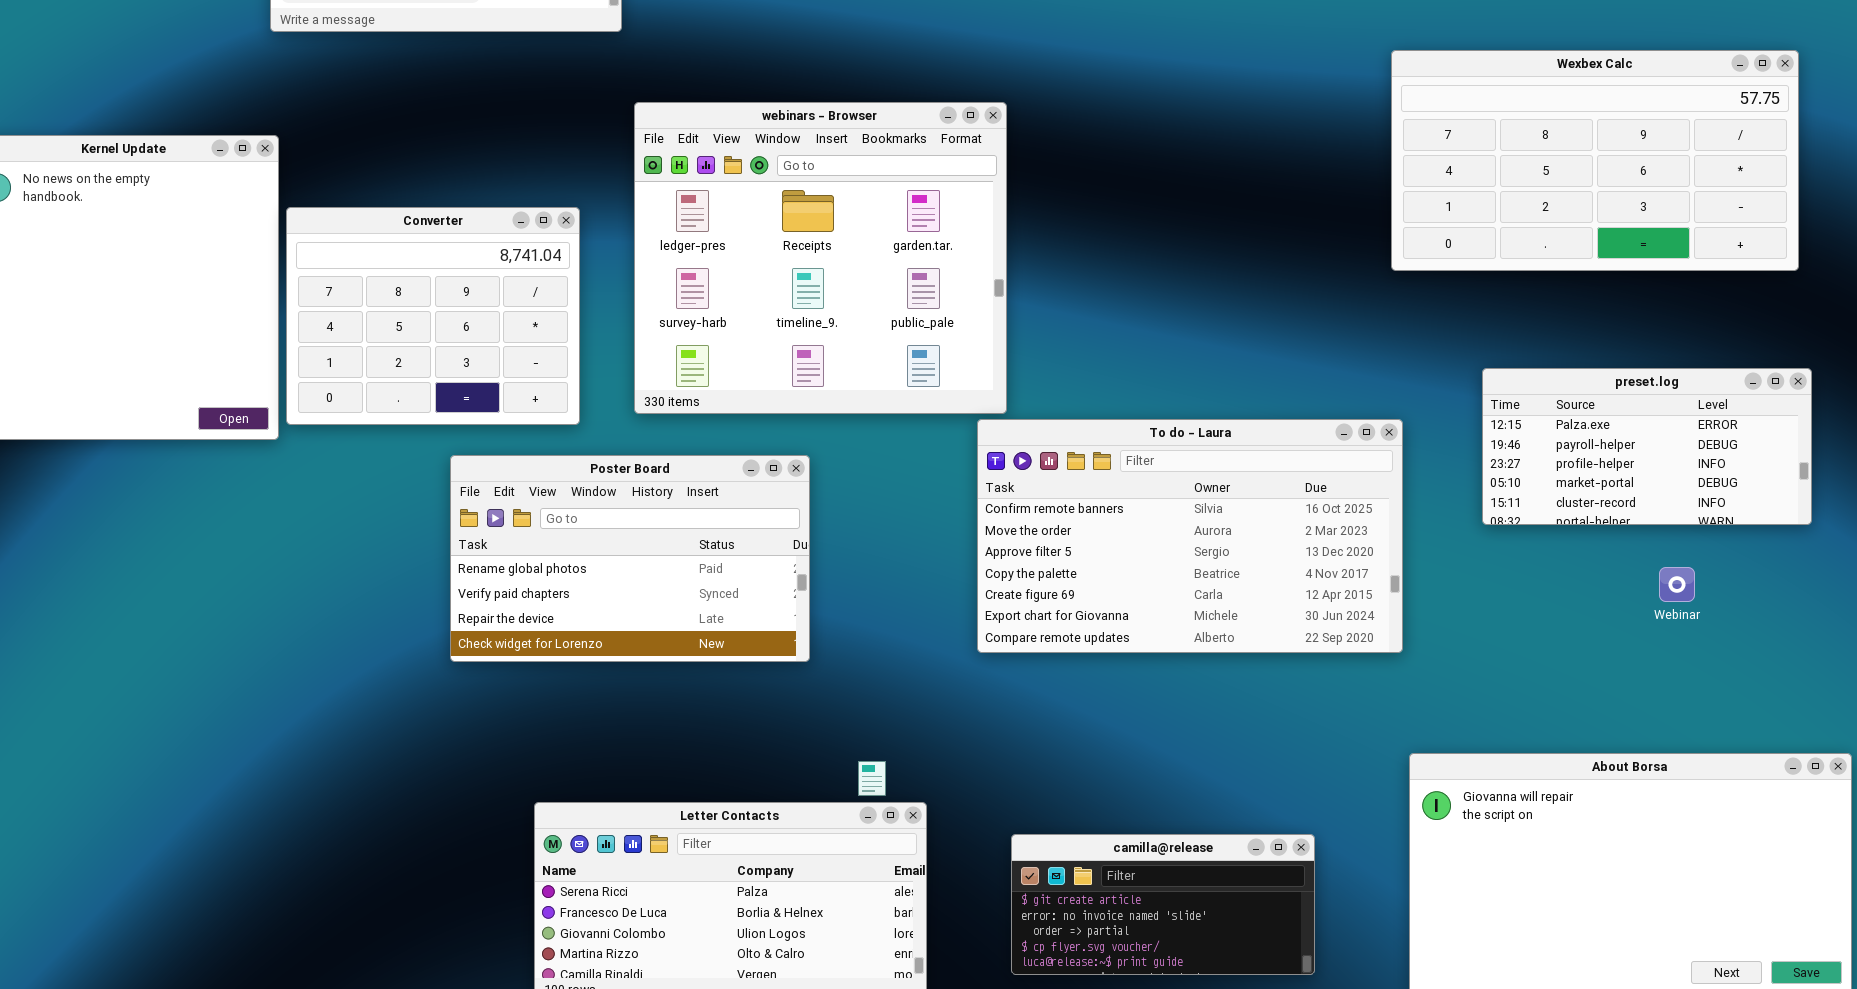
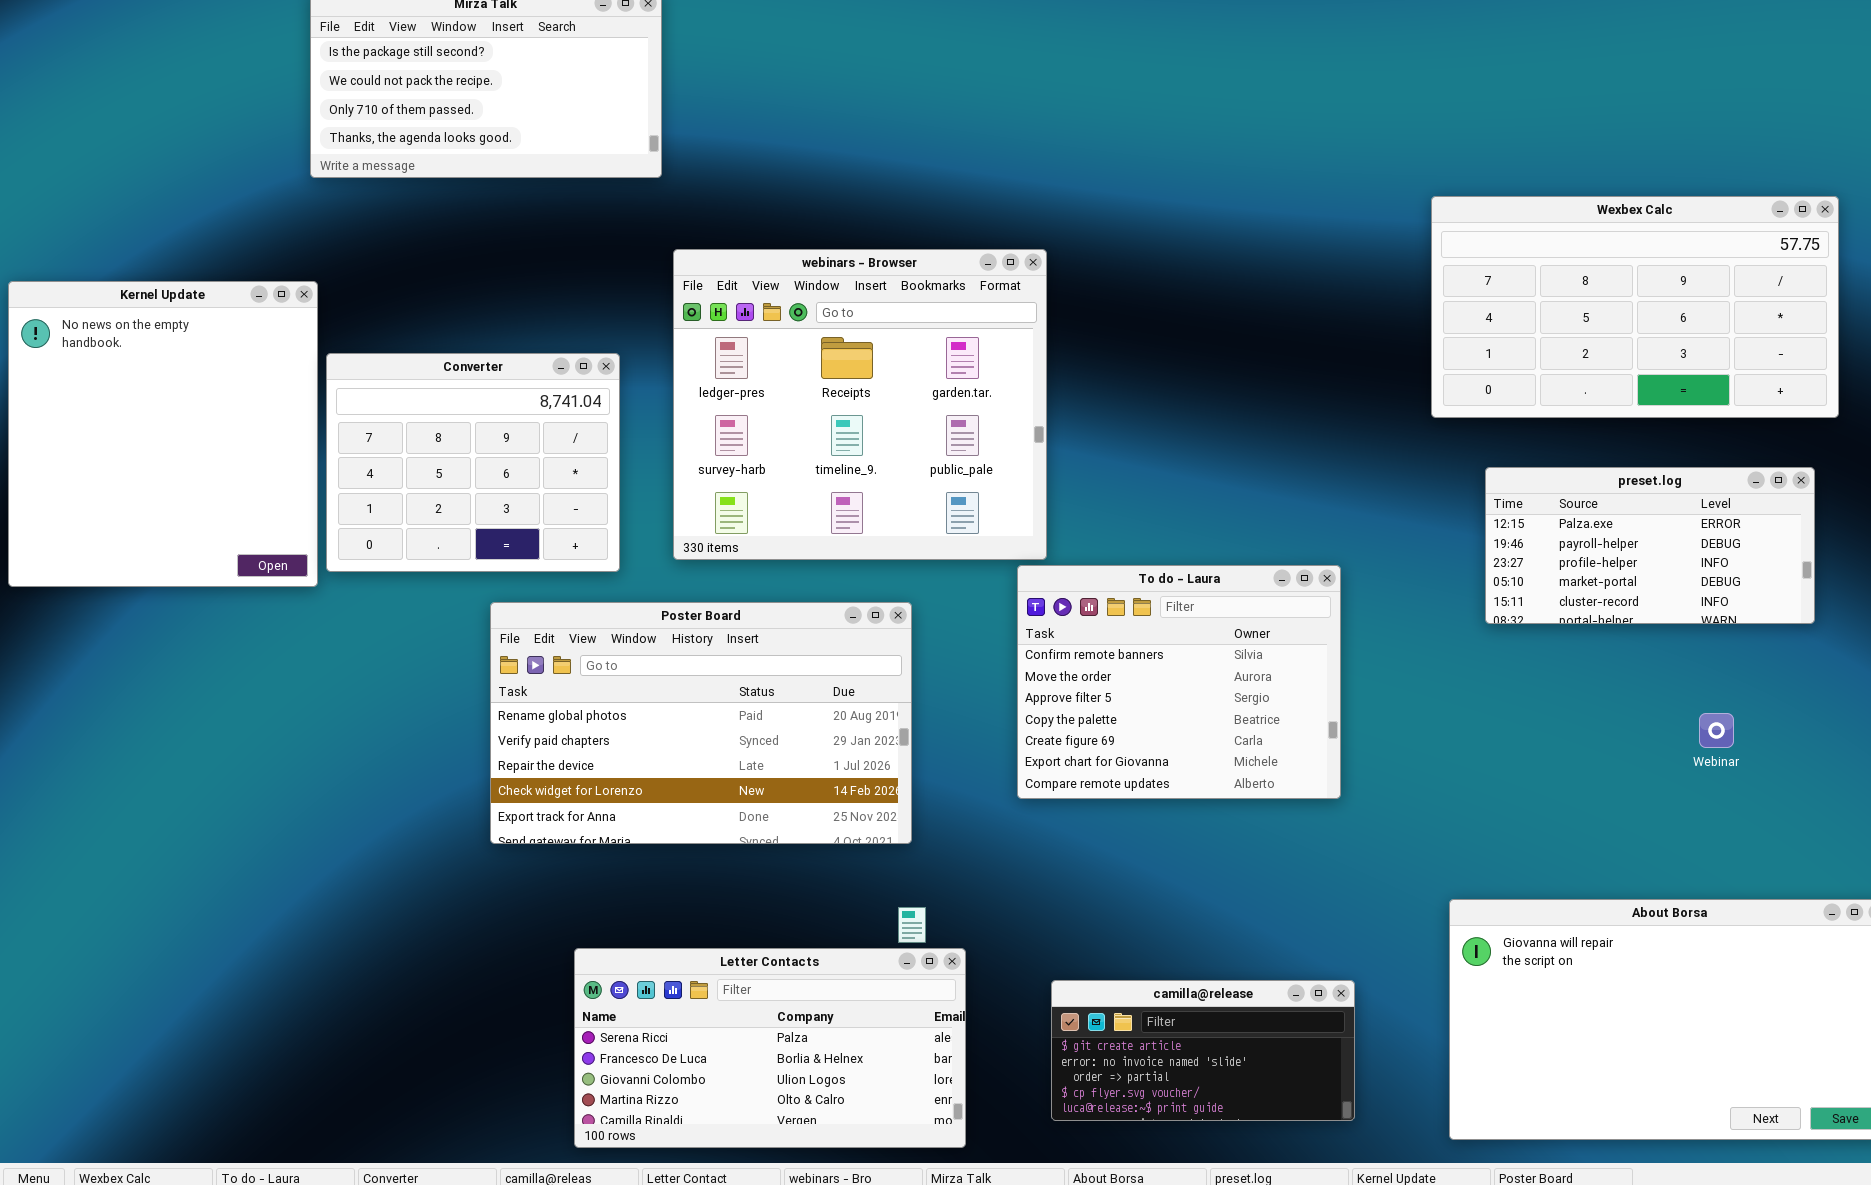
preset.log: [1482,368,1812,525] -> [1485,467,1815,624], moved
To do - Laura: [977,419,1403,653] -> [1017,565,1341,799], resized
Poster Board: [450,455,810,662] -> [490,602,912,844], resized

